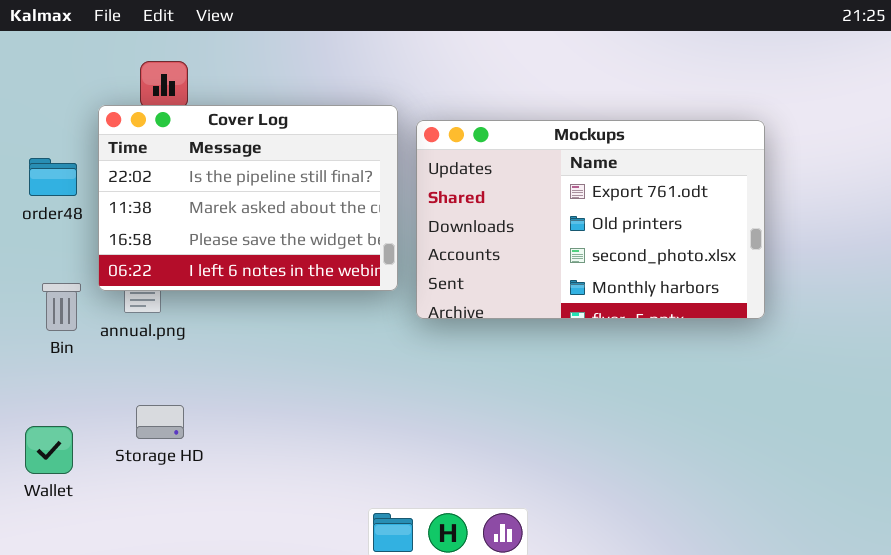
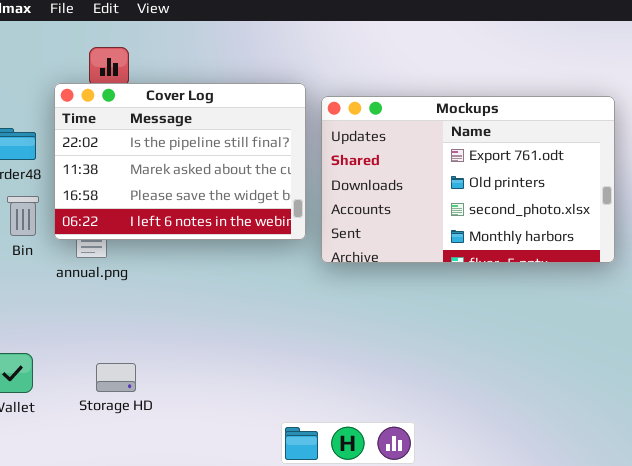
Bin: [42,283,81,331] -> [7,196,39,236], moved
Storage HD: [136,405,184,439] -> [96,363,136,392], moved

